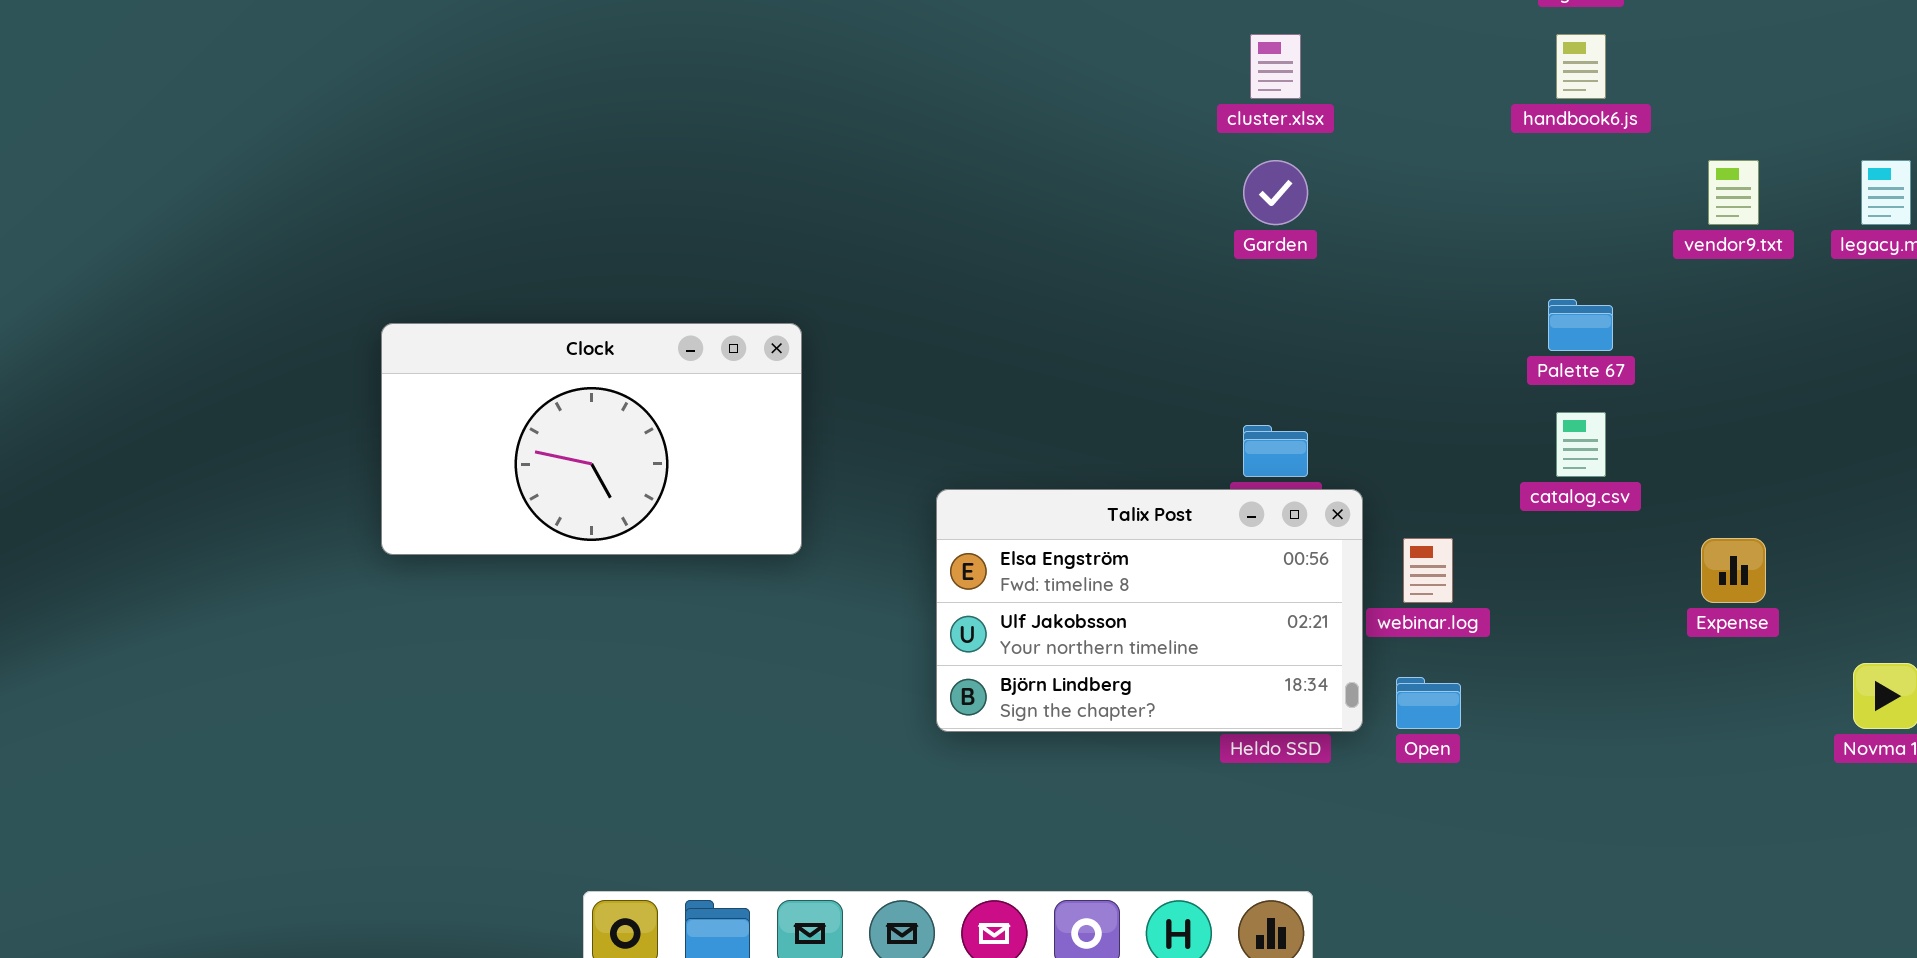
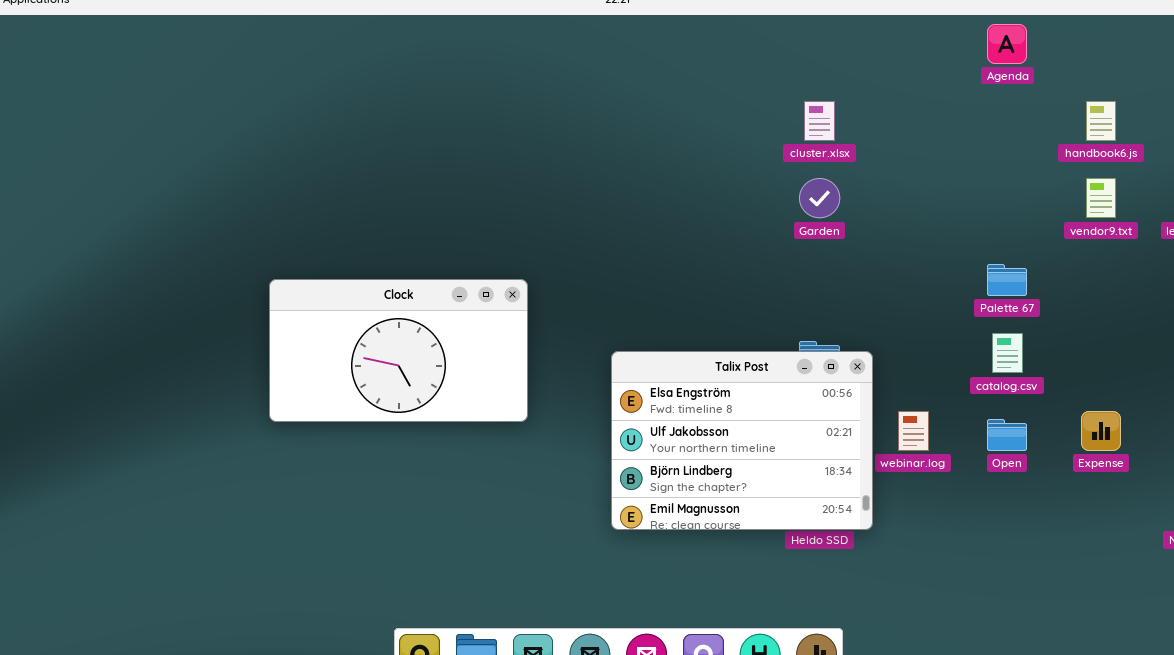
handbook6.js: [1556,34,1606,99] -> [1086,101,1116,141], moved
Talix Post: [936,489,1363,732] -> [611,351,873,530], resized
Open: [1396,677,1461,729] -> [987,419,1027,451], moved

